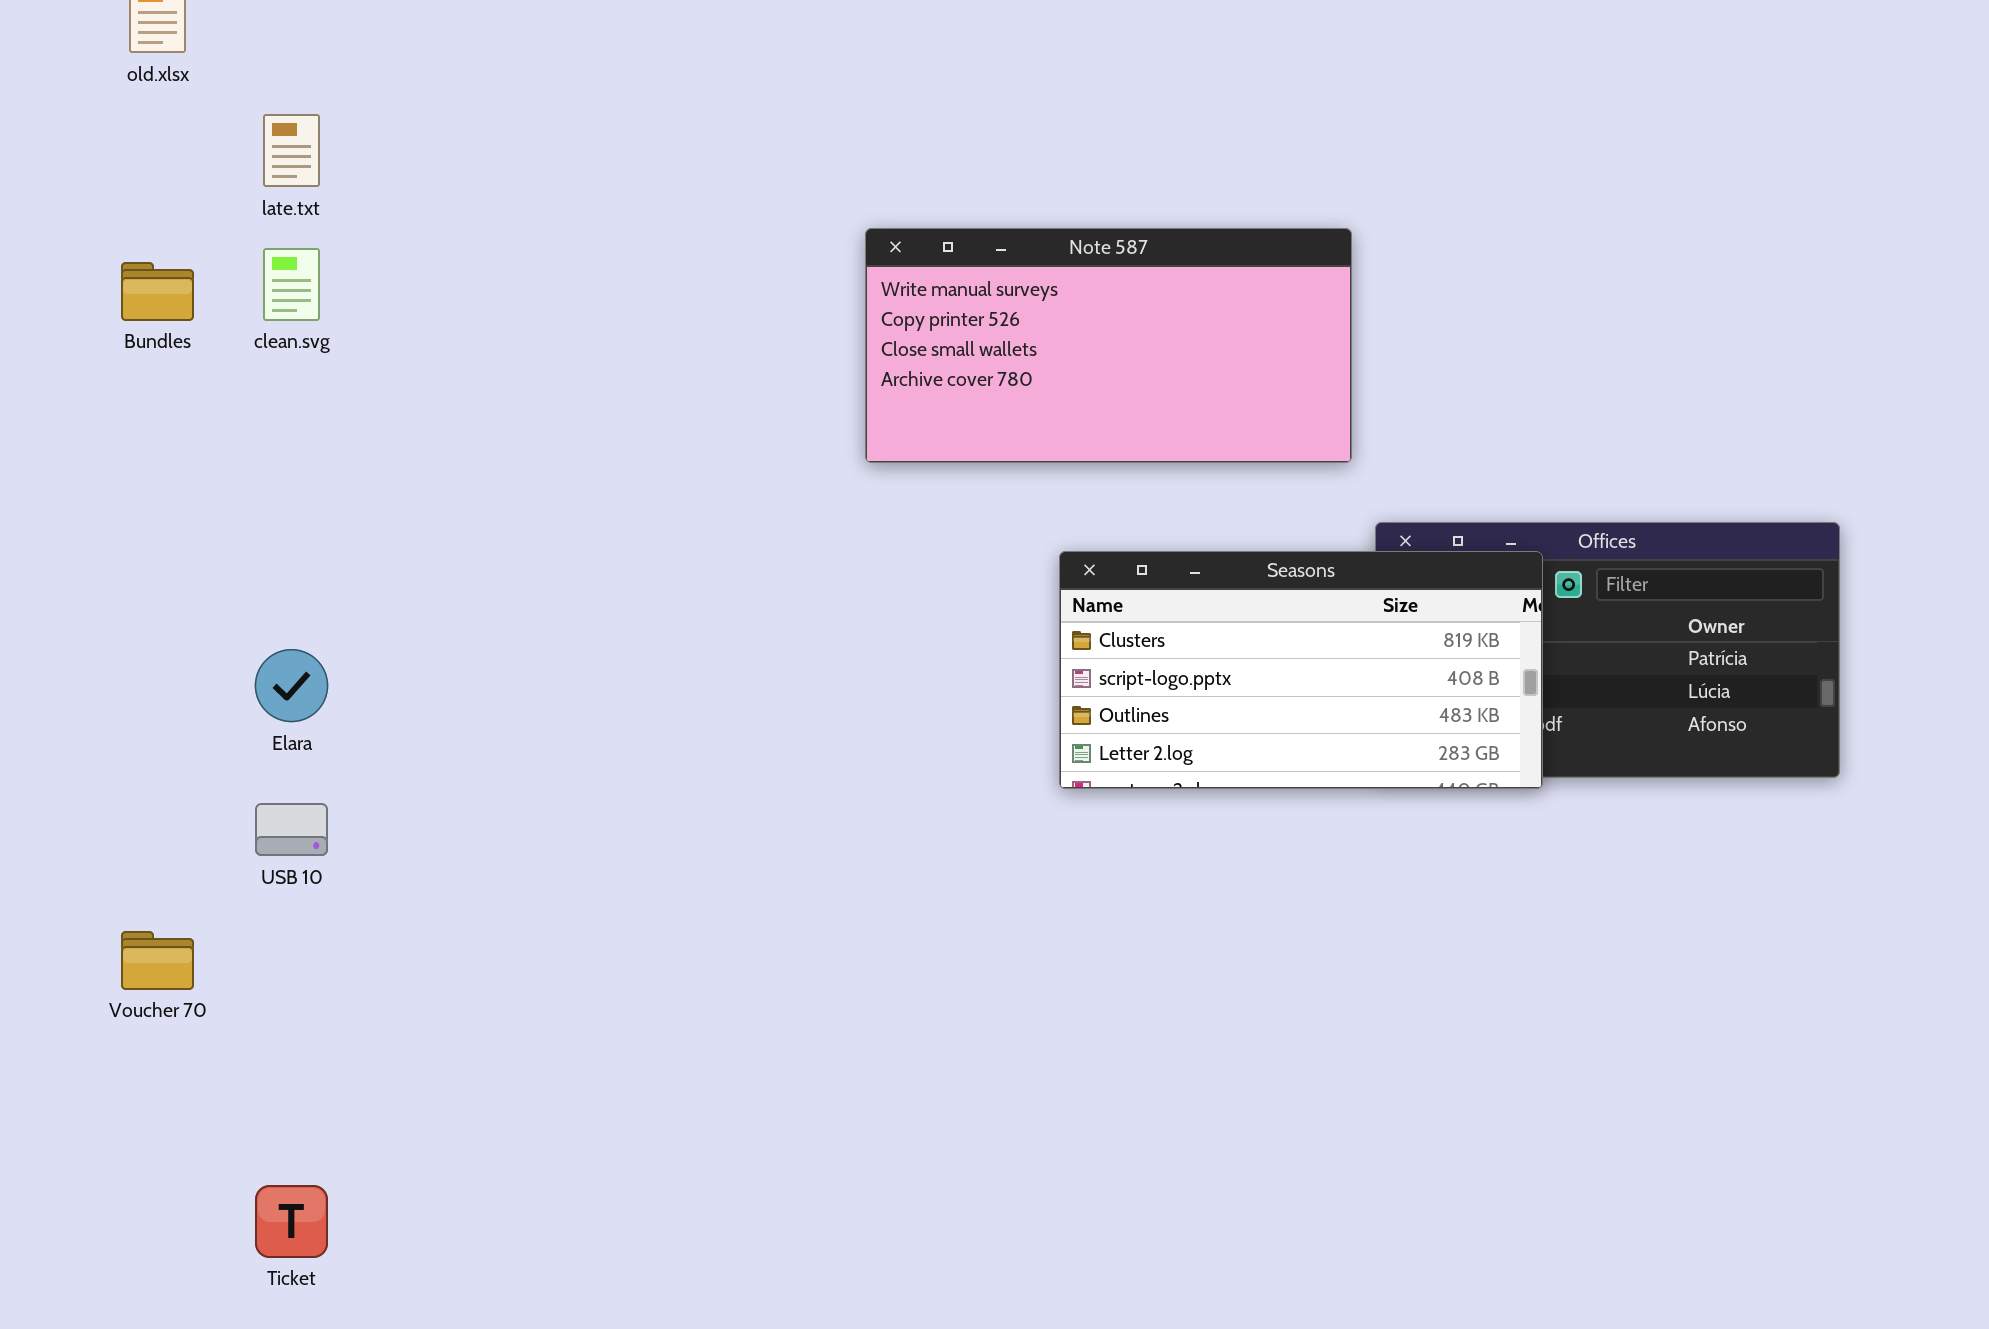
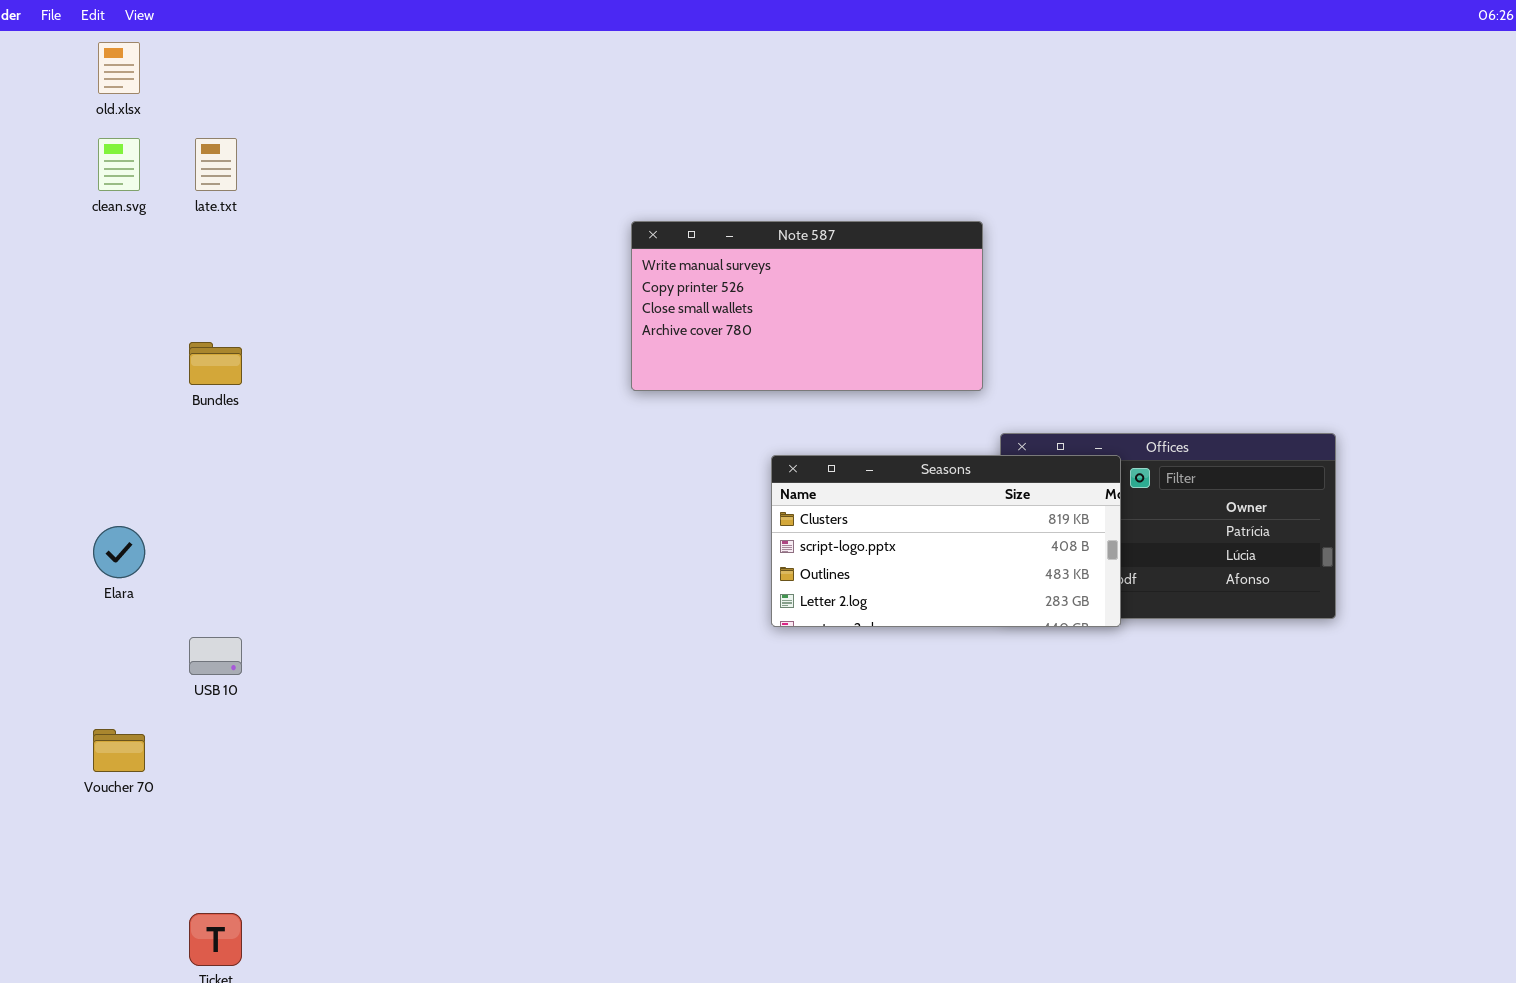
clean.svg: [263,248,320,321] -> [98,138,140,191], moved
Bundles: [121,262,194,321] -> [189,342,242,385], moved
Elara: [255,649,328,722] -> [93,526,145,578], moved

